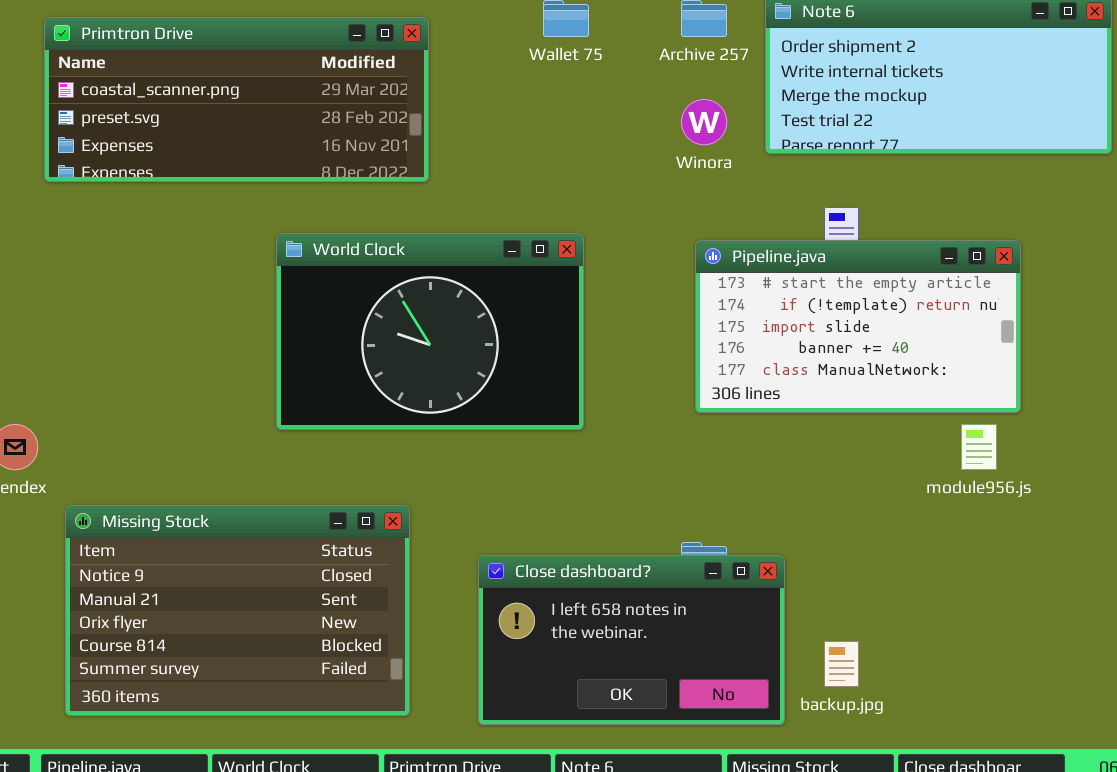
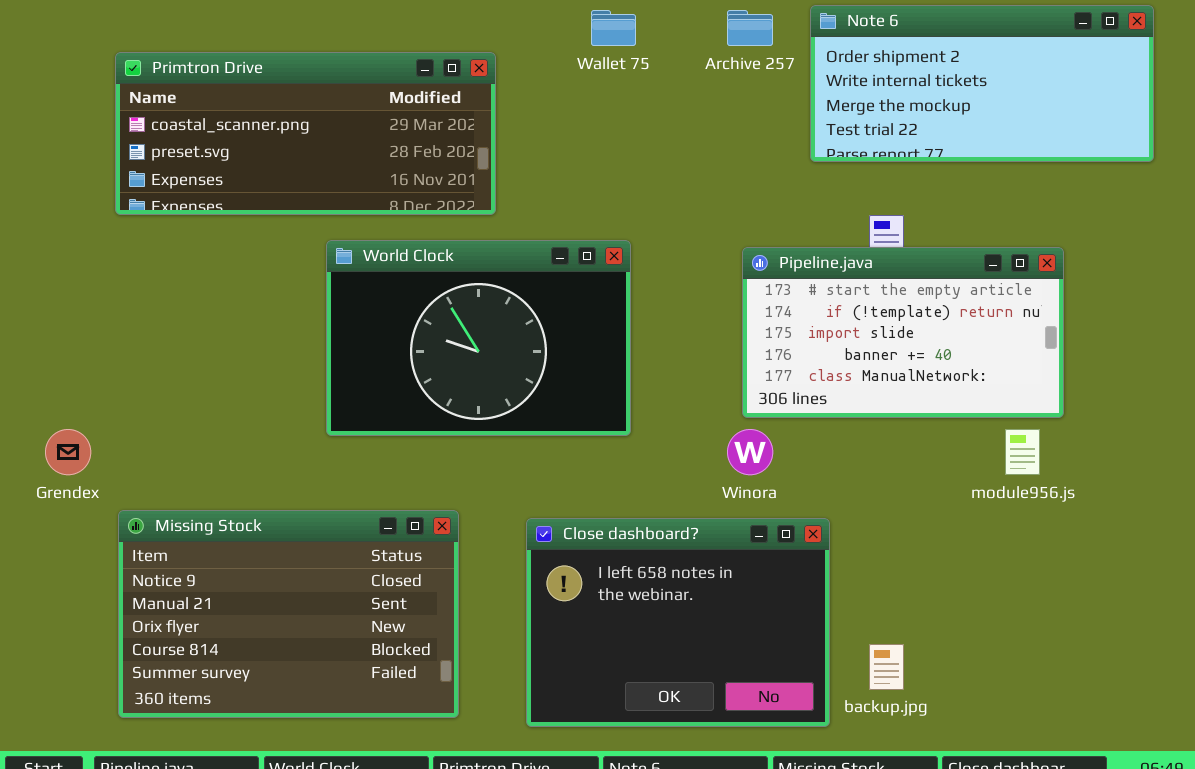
Primtron Drive: [44,17,429,182] -> [115,52,496,215], moved
Winora: [681,99,727,145] -> [727,429,773,475], moved
Close dashboard?: [478,555,785,725] -> [526,518,830,727], resized

